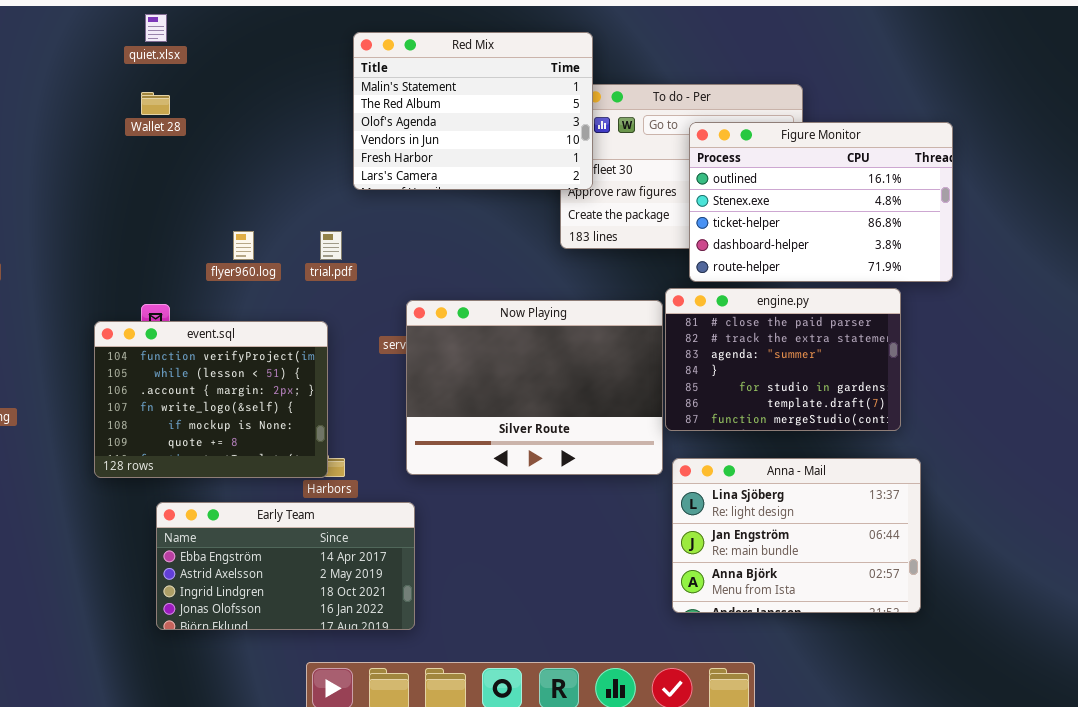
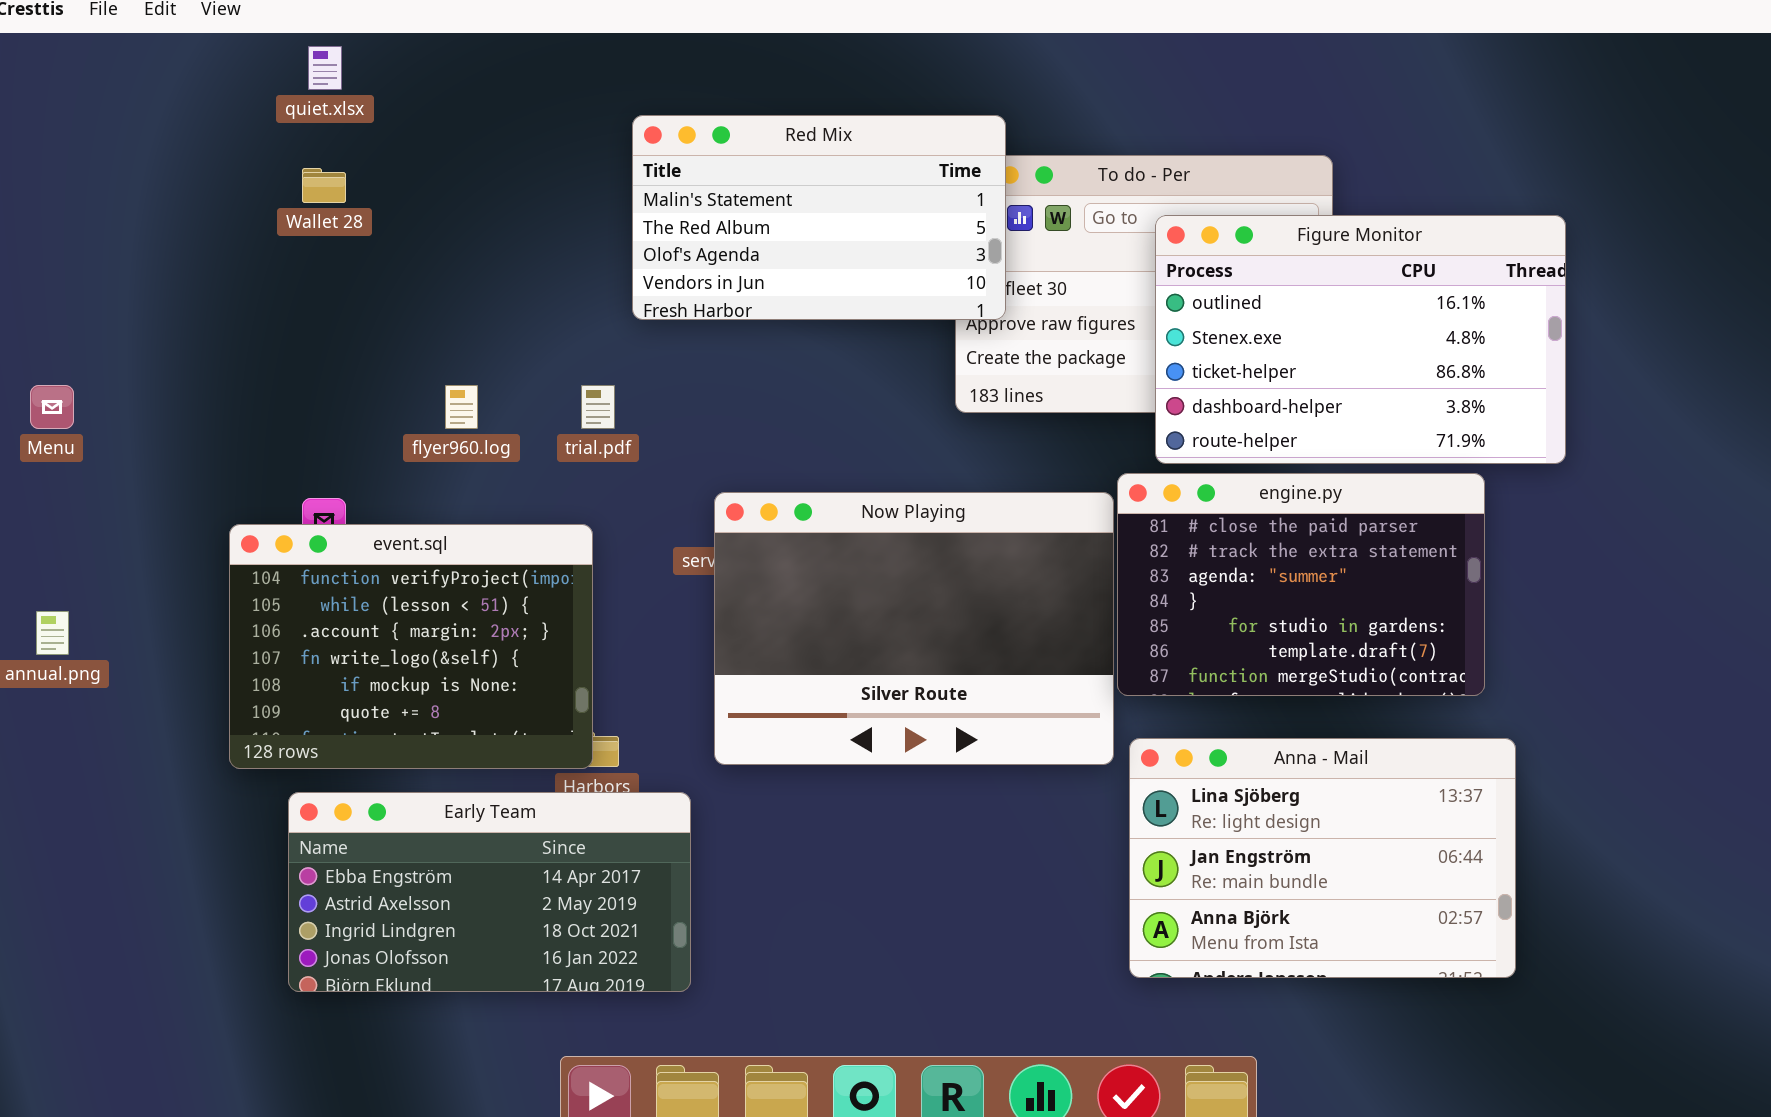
Red Mix: [353,32,593,190] -> [632,115,1006,320], resized
Early Team: [156,502,415,630] -> [288,792,691,992], moved

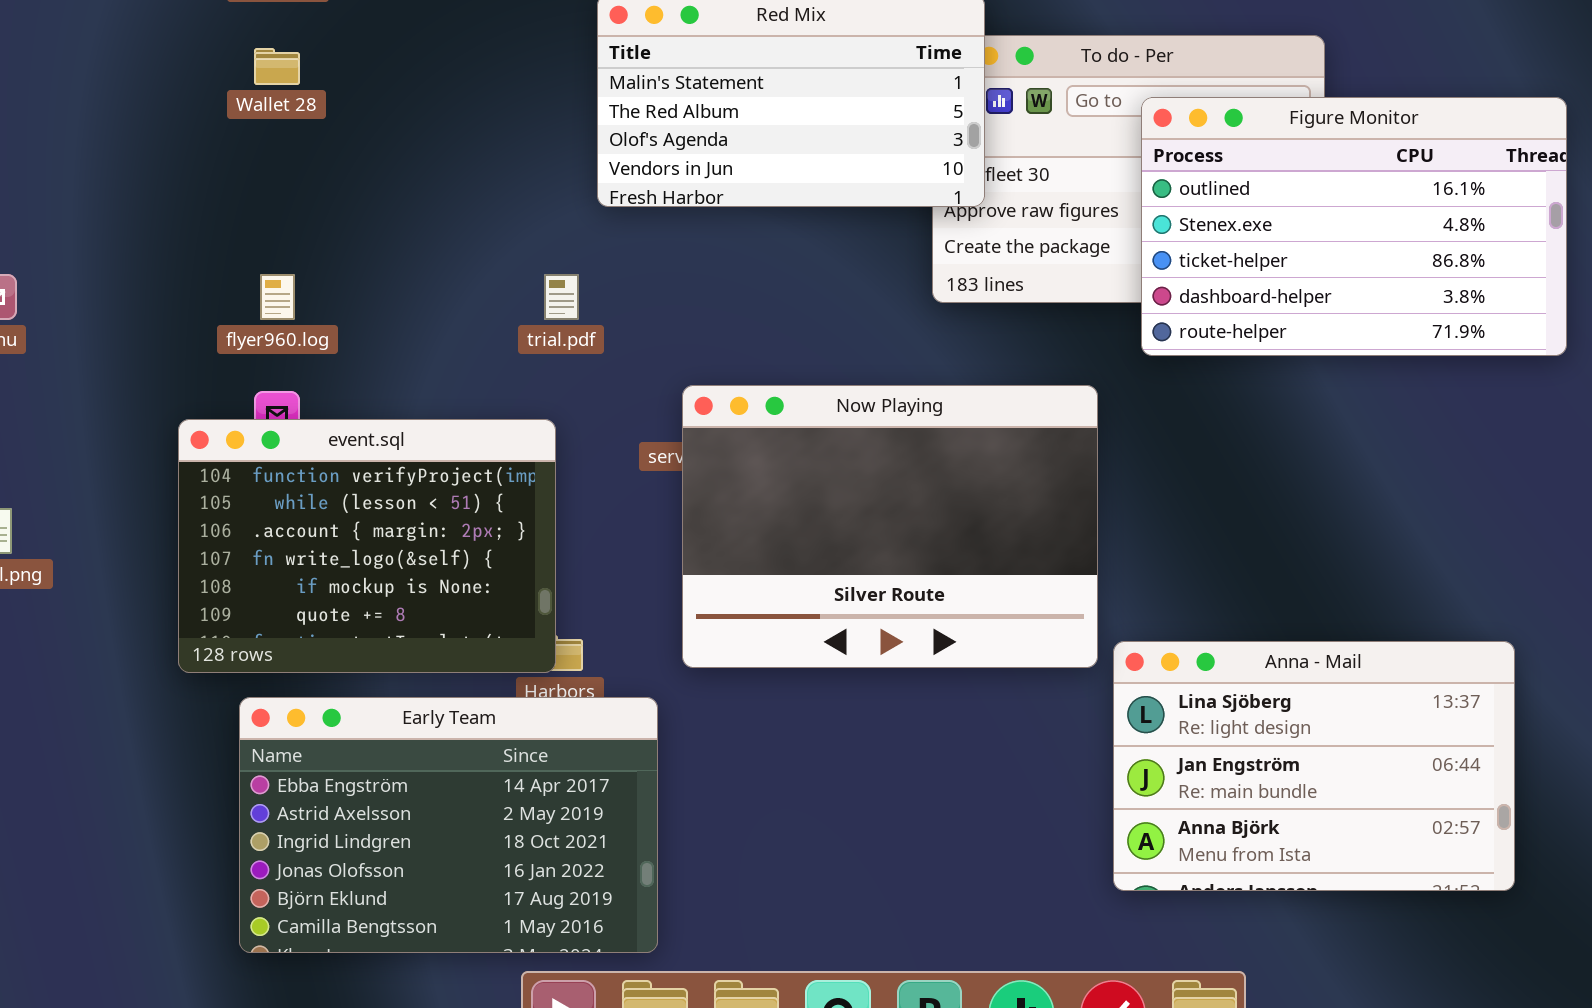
flyer960.log: [445,385,478,429] -> [260,274,295,320], moved
engine.py: [1117,473,1485,696] -> none, closed
Early Team: [288,792,691,992] -> [239,697,658,953], resized

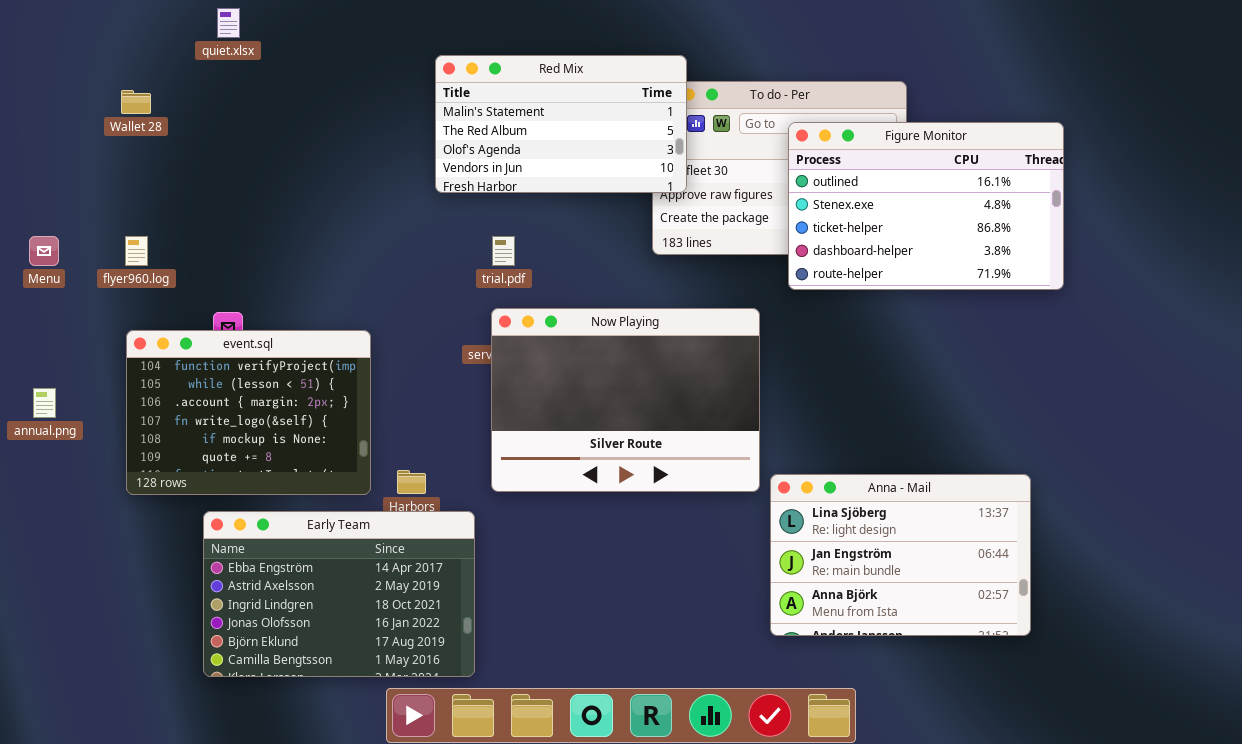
Wallet 28: [254,48,300,85] -> [121,90,151,114], moved
flyer960.log: [260,274,295,320] -> [125,236,148,266], moved
trial.pdf: [544,274,579,320] -> [492,236,515,266], moved
event.sql: [178,419,556,673] -> [126,330,371,495], moved

